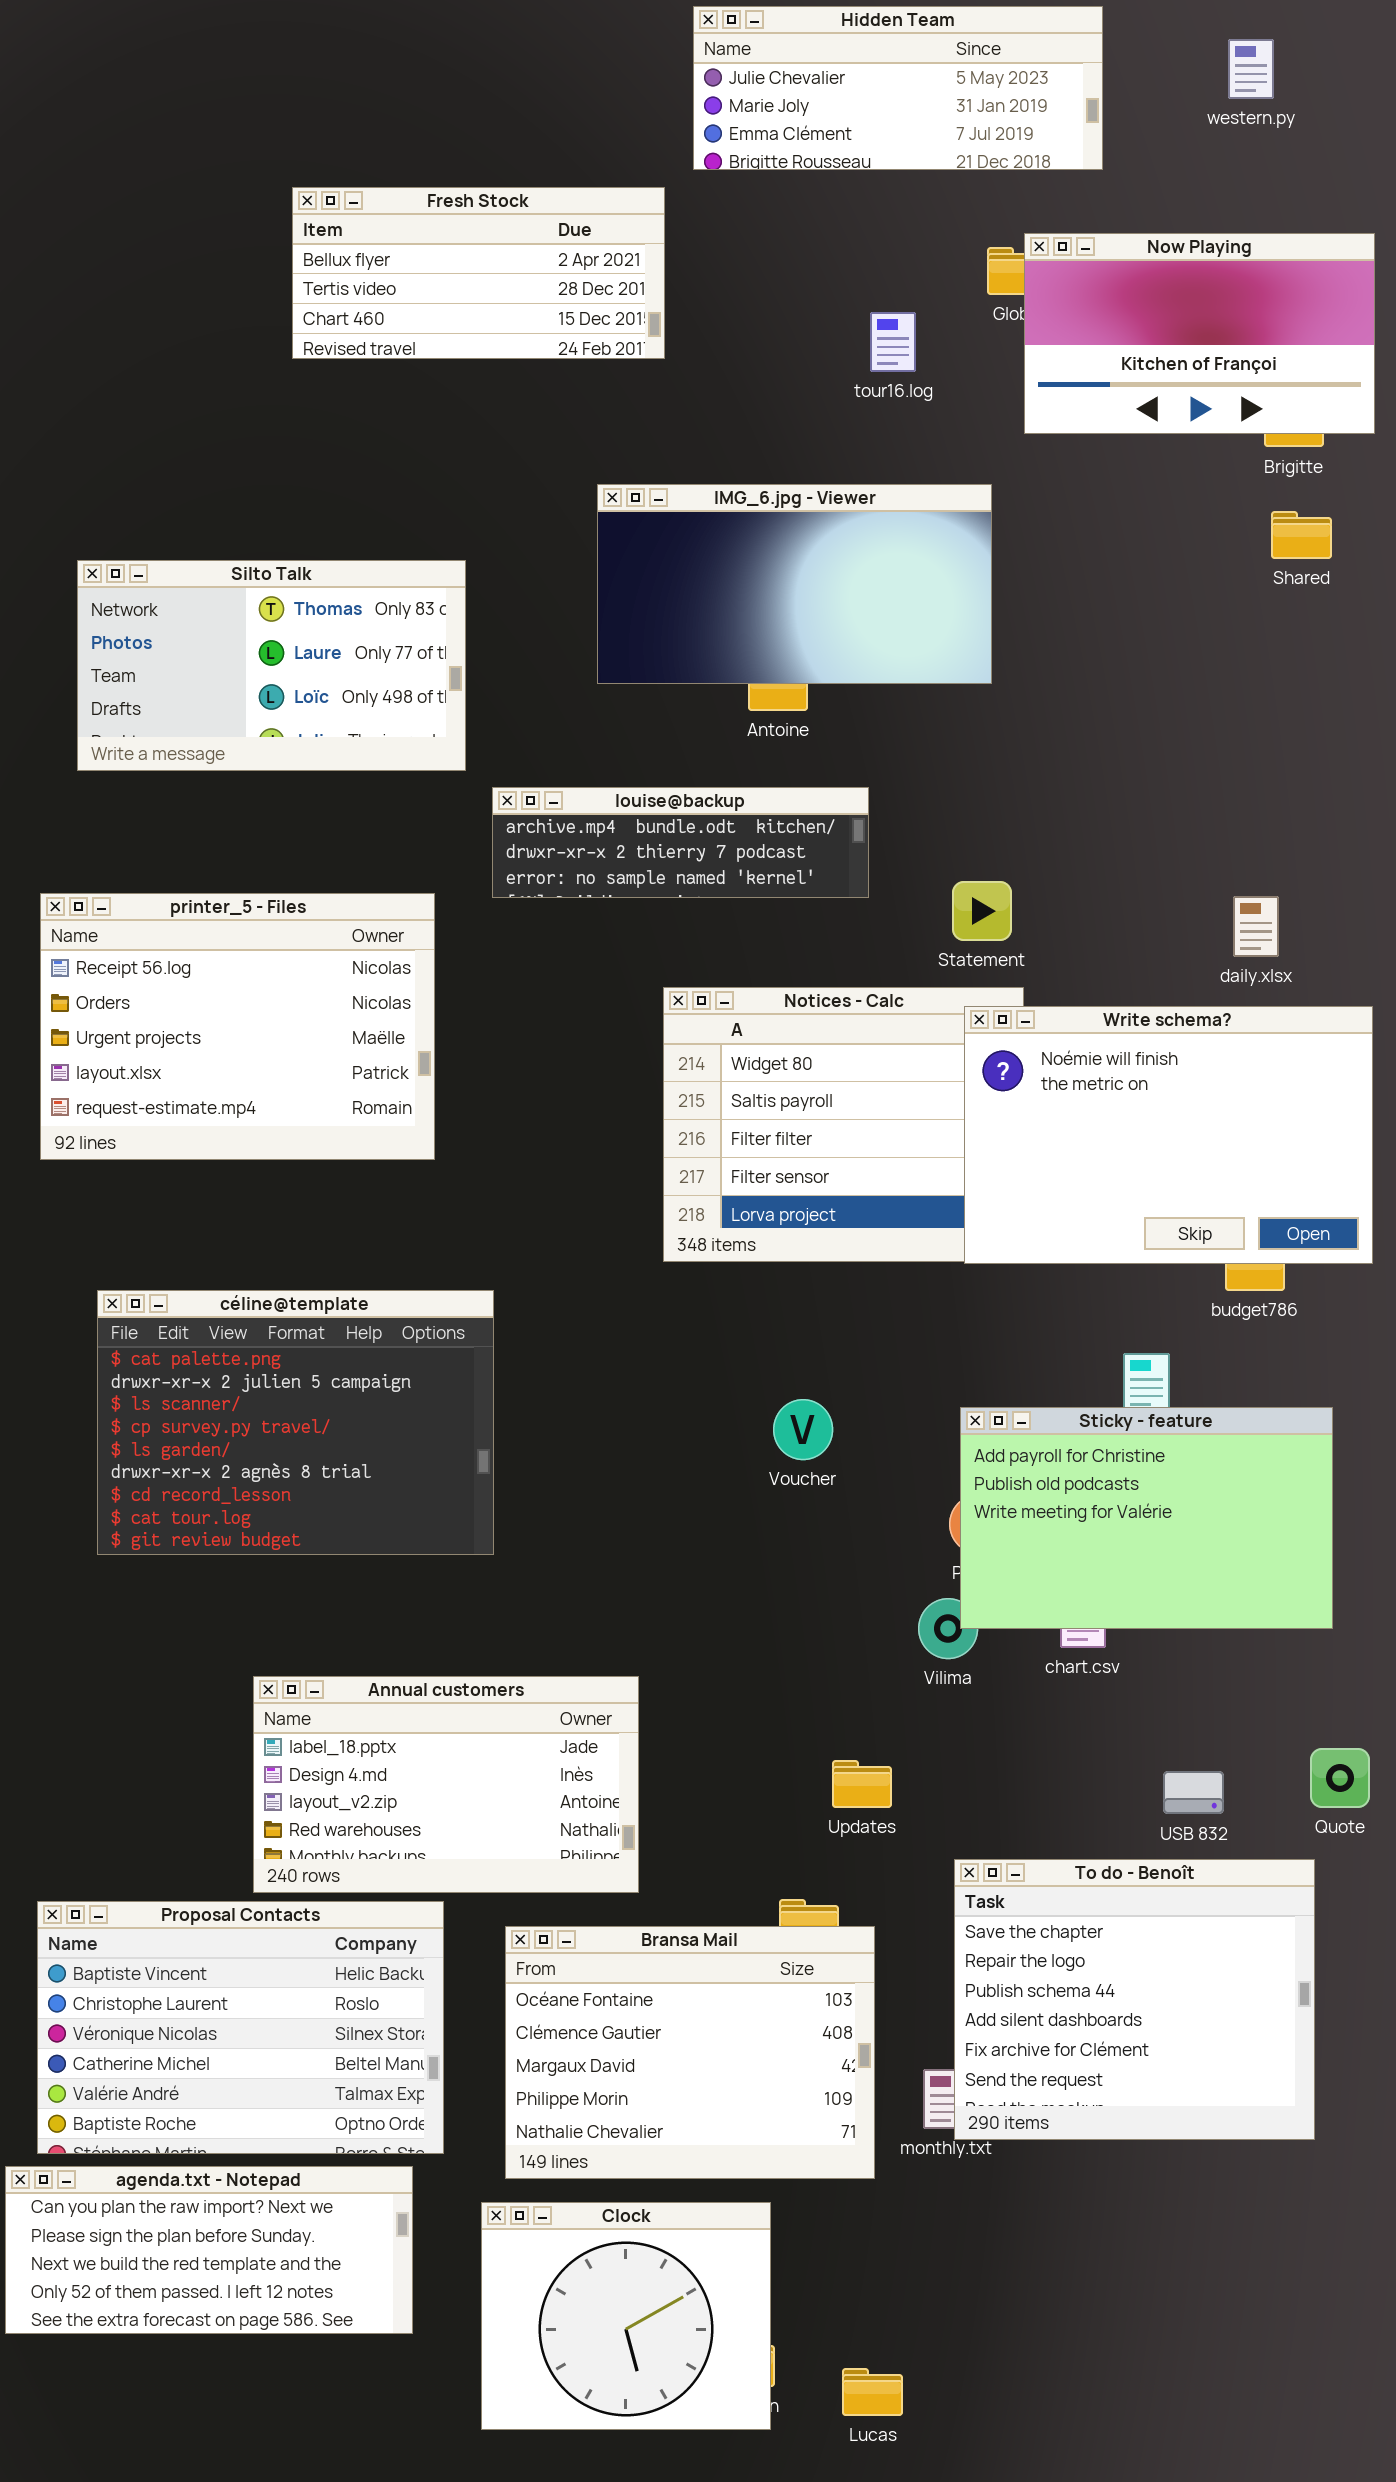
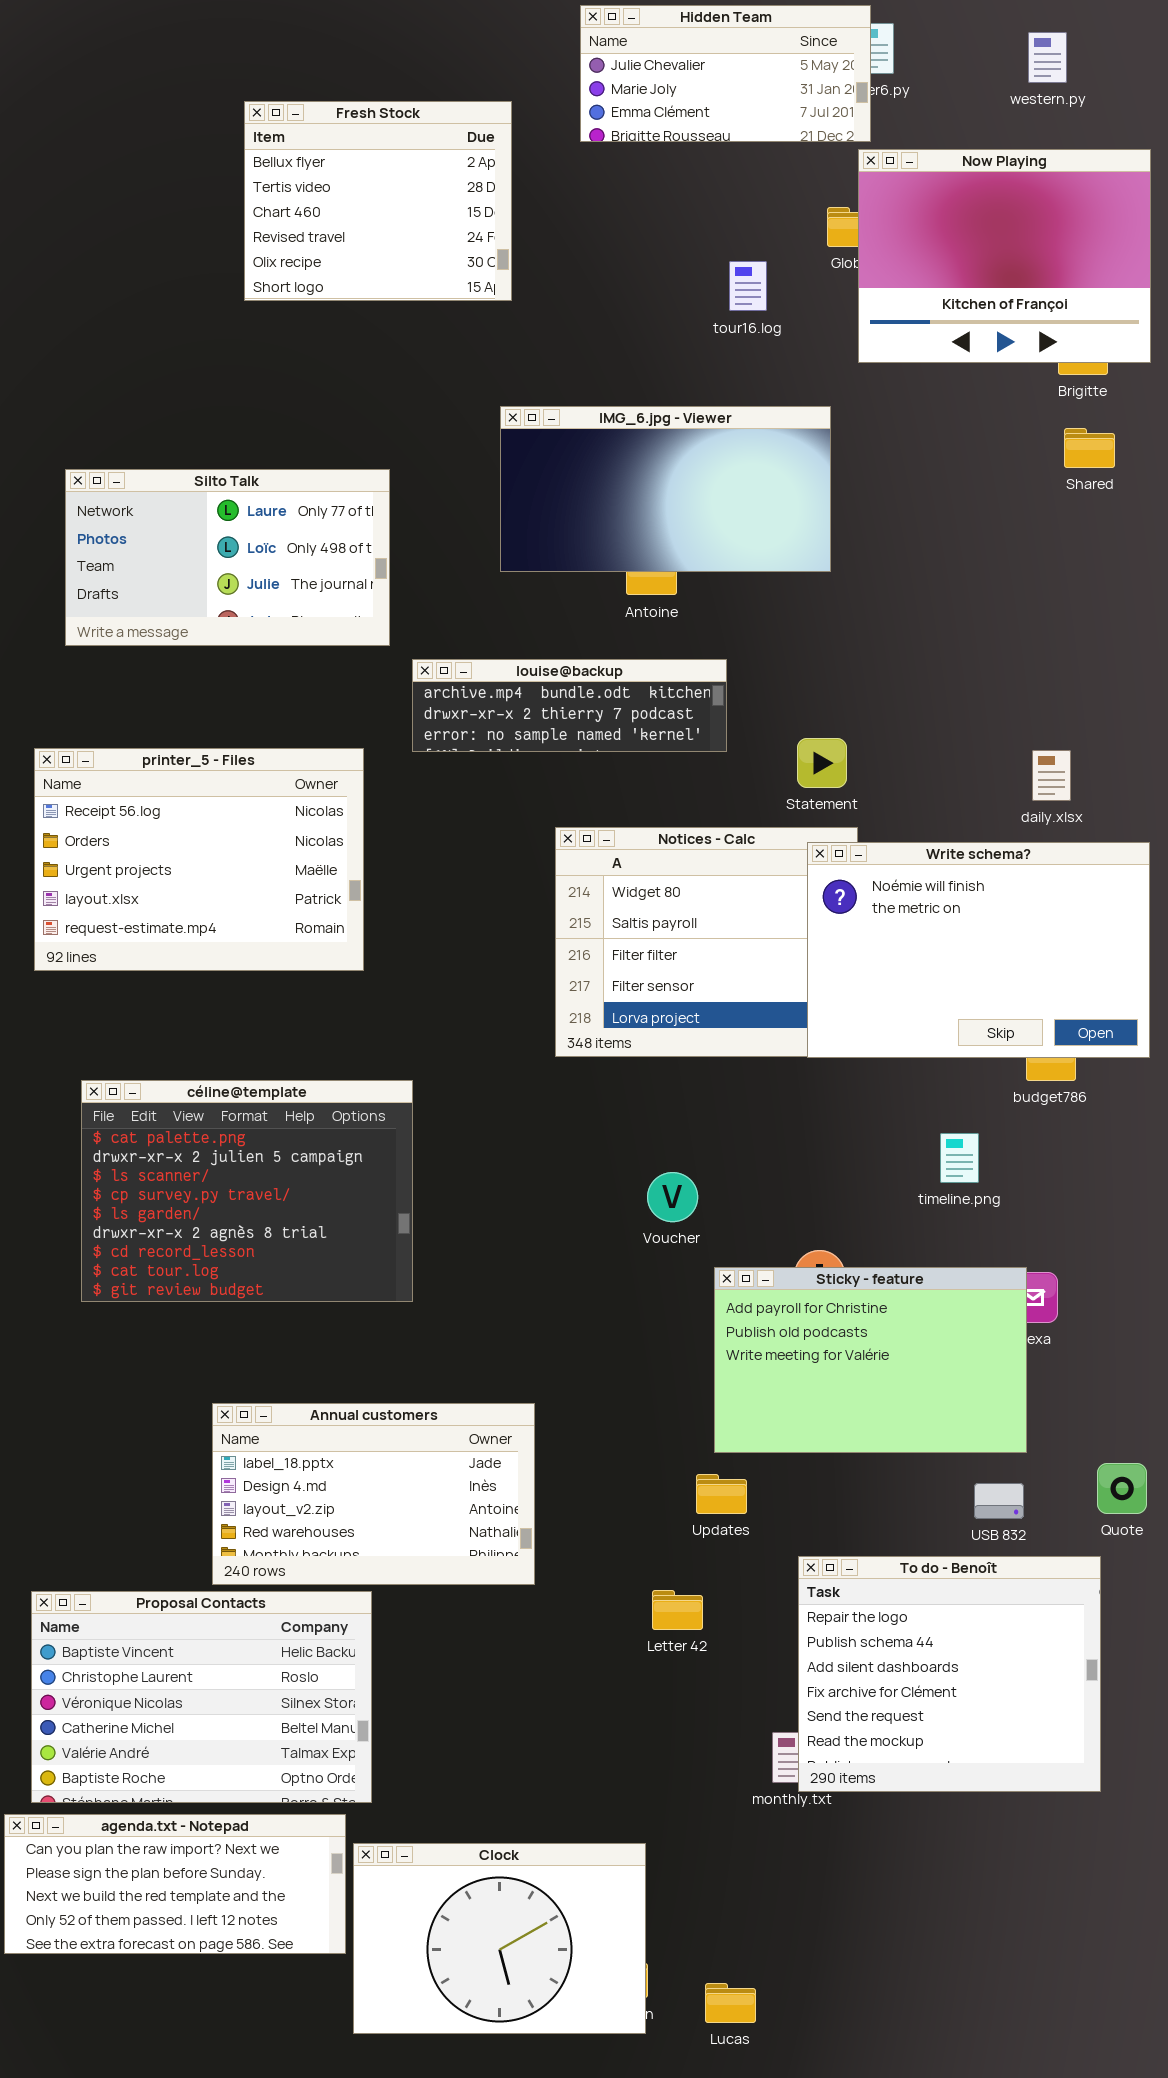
Hidden Team: [693,6,1103,170] -> [580,5,871,142], resized
Fresh Stock: [292,187,665,359] -> [244,101,512,301], resized
Now Playing: [1024,233,1375,434] -> [858,149,1151,363], resized
Silto Talk: [77,560,466,771] -> [65,469,390,646], scrolled down 1 row
Sticky - feature: [960,1407,1333,1629] -> [714,1267,1027,1453], moved
To do - Benoît: [954,1859,1315,2140] -> [798,1556,1101,1792], scrolled down 1 row
Bransa Mail: [505,1926,875,2179] -> none, closed
Clock: [481,2202,771,2430] -> [353,1843,646,2034], resized

